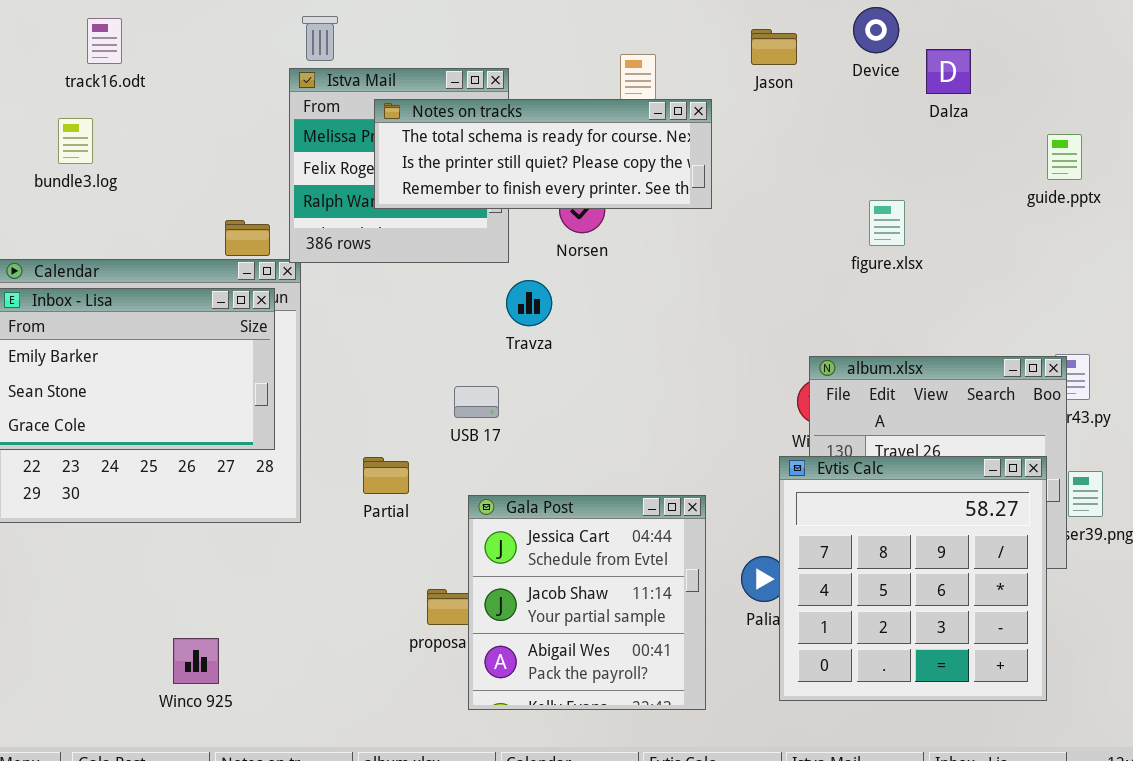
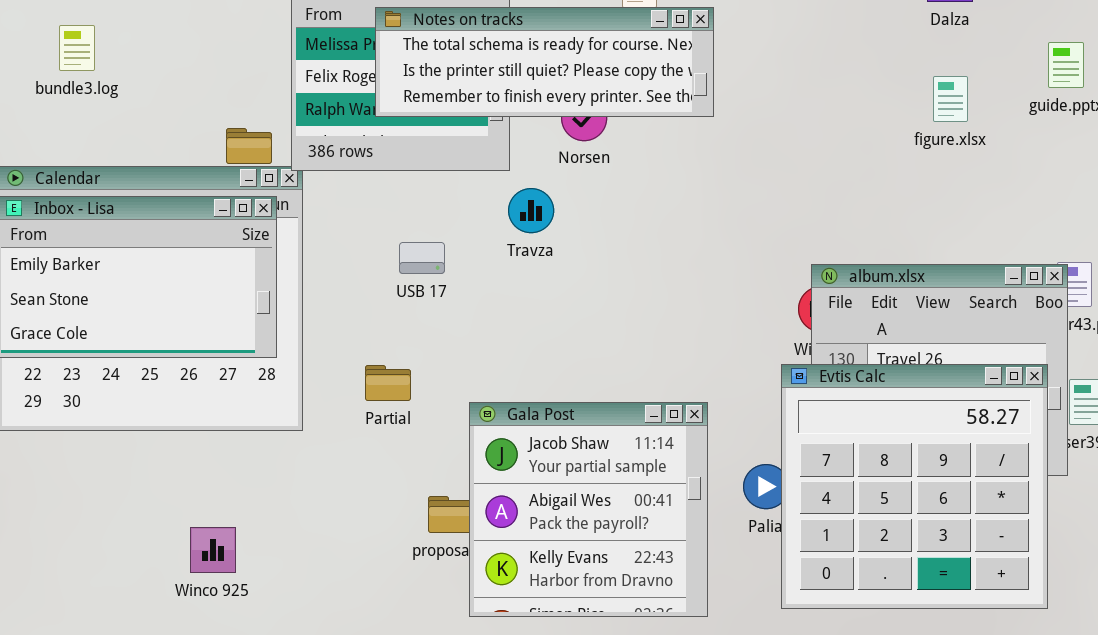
figure.xlsx: [869,200,905,246] -> [933,76,968,122], moved
USB 17: [454,386,499,418] -> [399,242,445,274], moved
Gala Post: [468,495,706,710] -> [469,402,708,617], scrolled down 1 row
Winco 925: [173,638,219,684] -> [190,527,236,573], moved

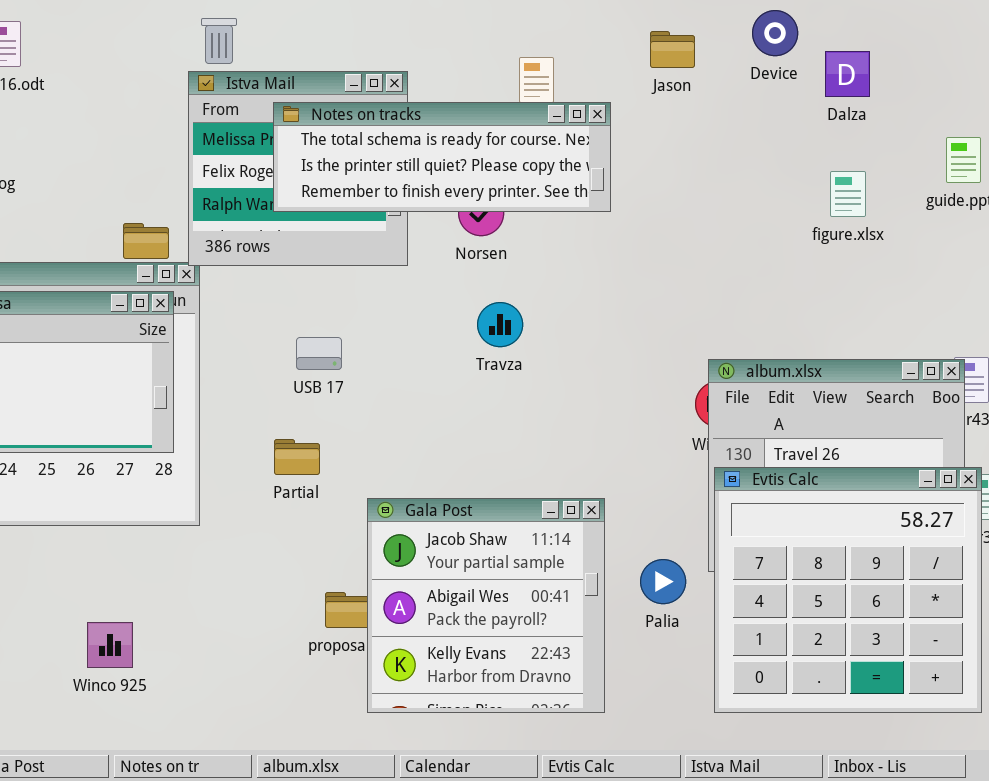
Travza: [508,188,554,233] -> [477,302,523,347], moved
Evtis Calc: [781,364,1048,609] -> [714,467,982,713], moved
Partial: [365,365,411,401] -> [274,439,320,475], moved

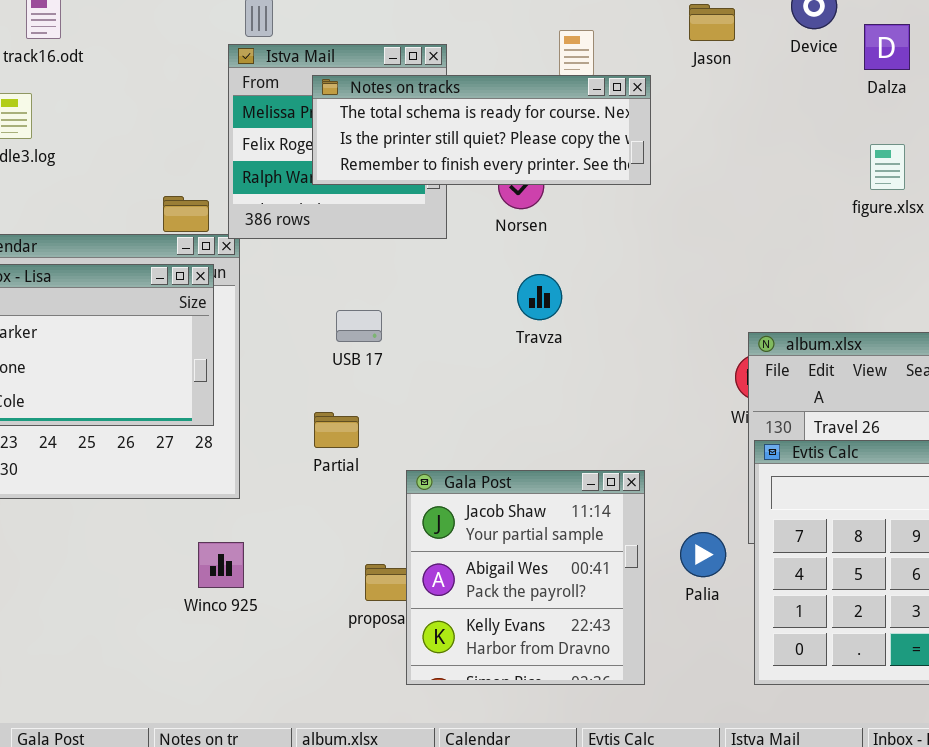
Winco 925: [87,622,133,668] -> [198,542,244,588], moved

